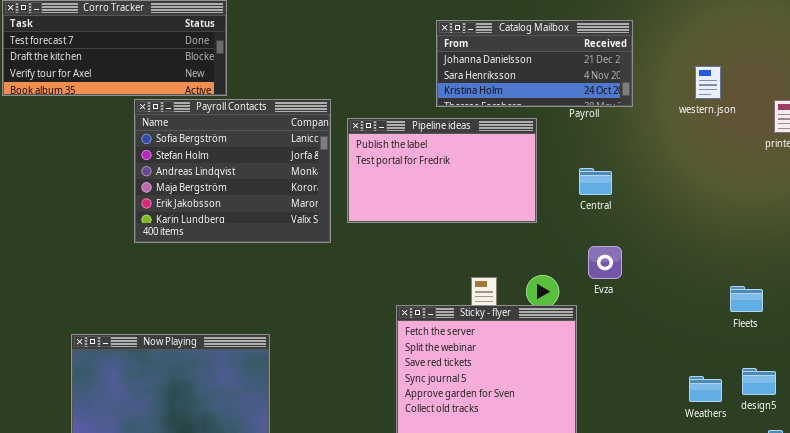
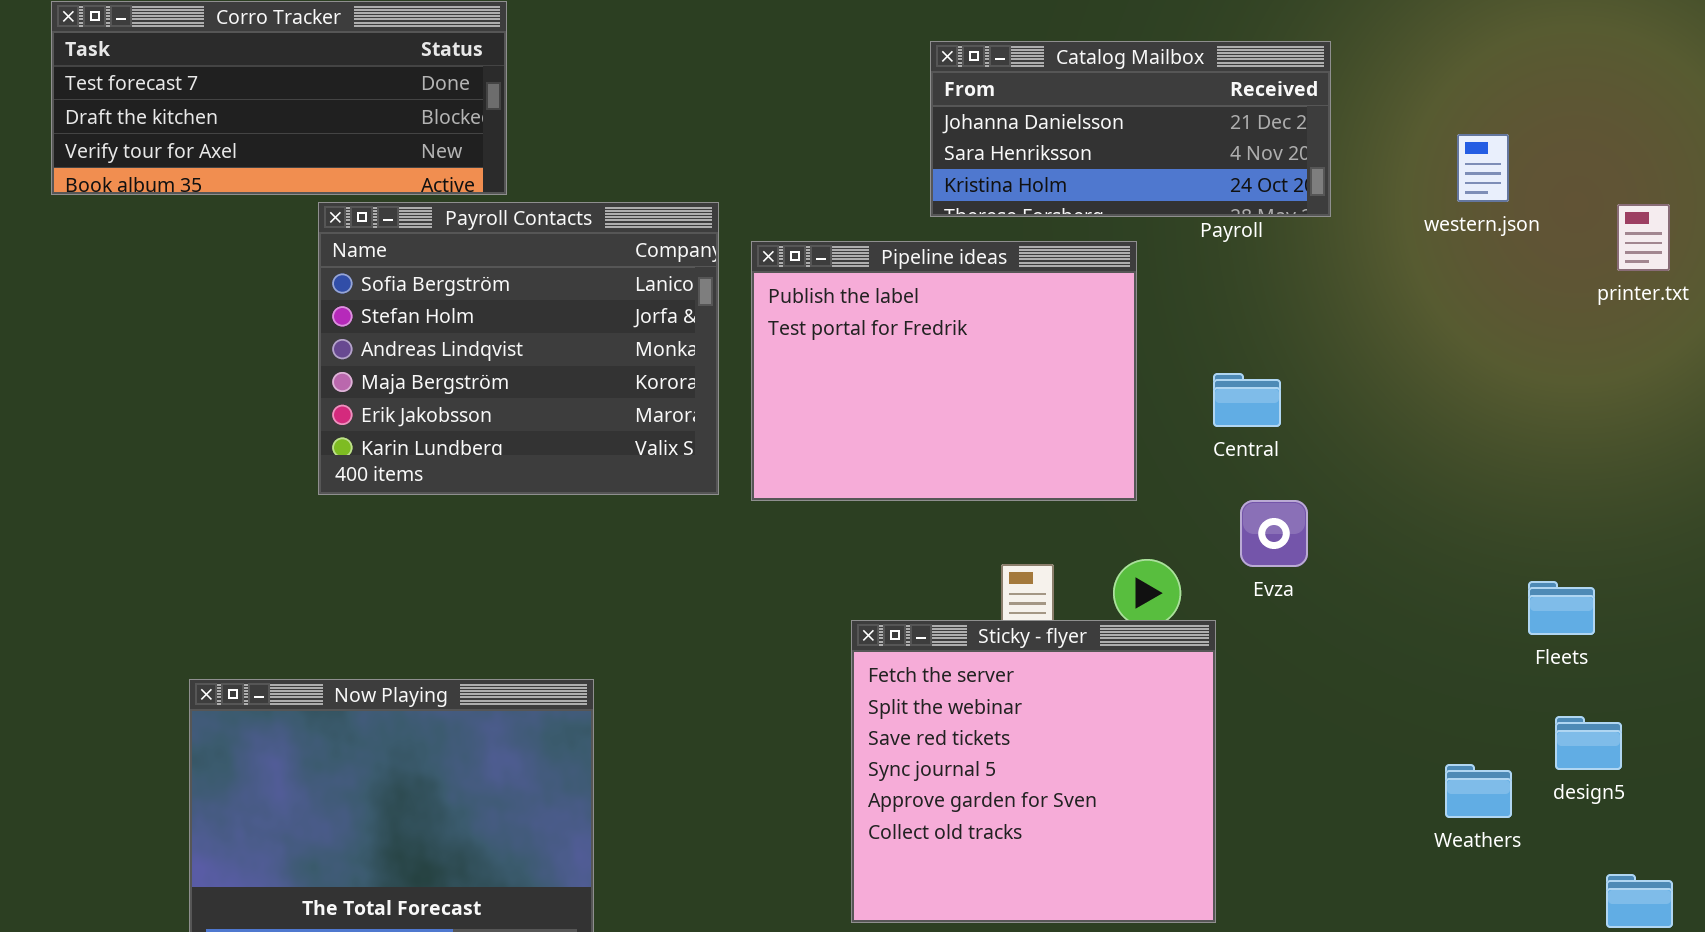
Pipeline ideas: [347,118,537,223] -> [751,241,1137,501], resized
Central: [579,168,612,195] -> [1213,373,1281,427], moved
design5: [742,368,776,395] -> [1555,716,1622,770], moved

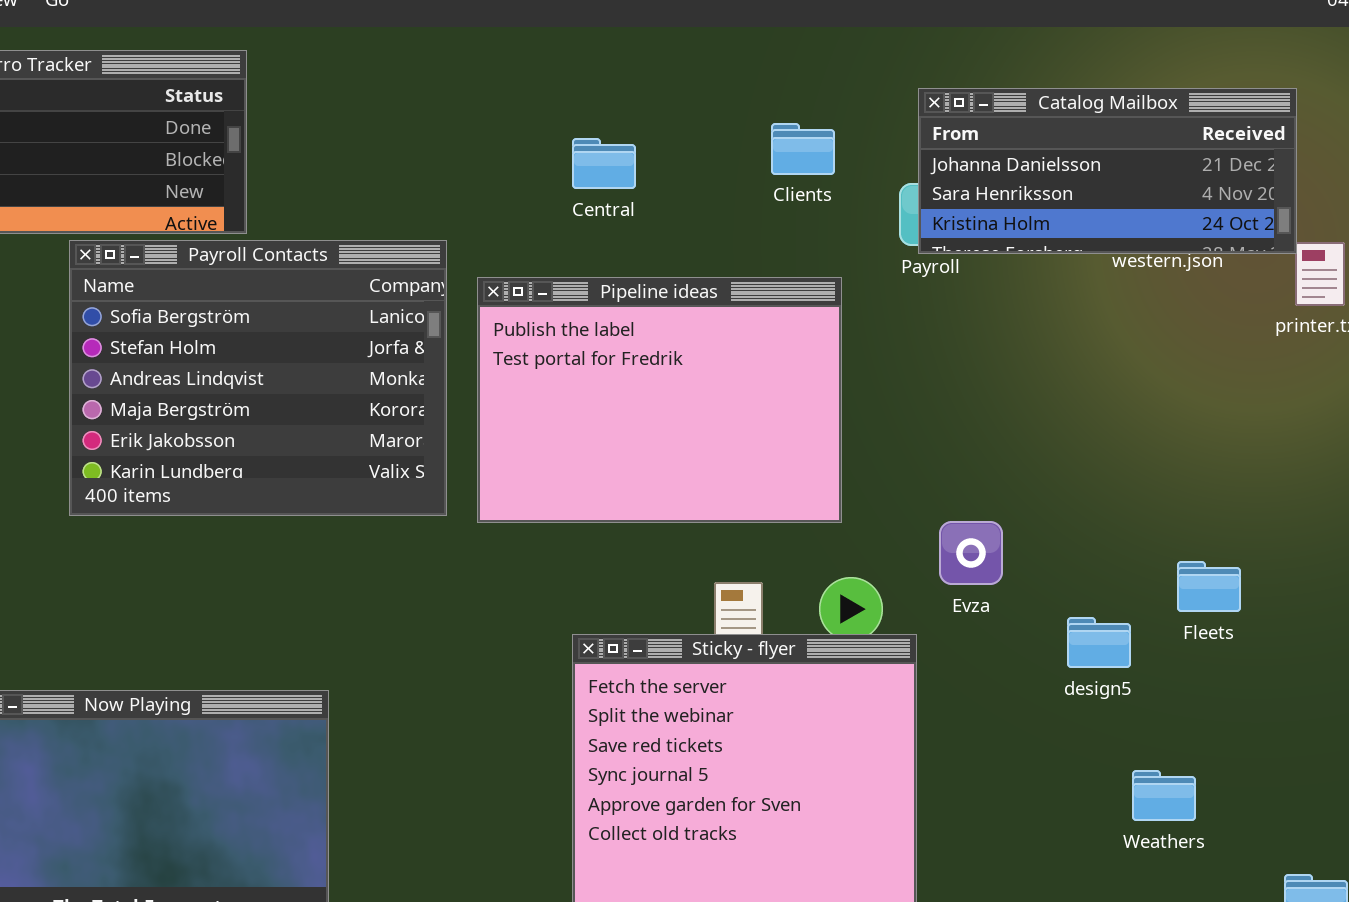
Catalog Mailbox: [930,41,1331,217] -> [918,88,1297,254], moved
Central: [1213,373,1281,427] -> [572,138,636,189], moved
Fleets: [1528,581,1595,635] -> [1177,561,1241,612], moved
design5: [1555,716,1622,770] -> [1067,617,1131,668], moved

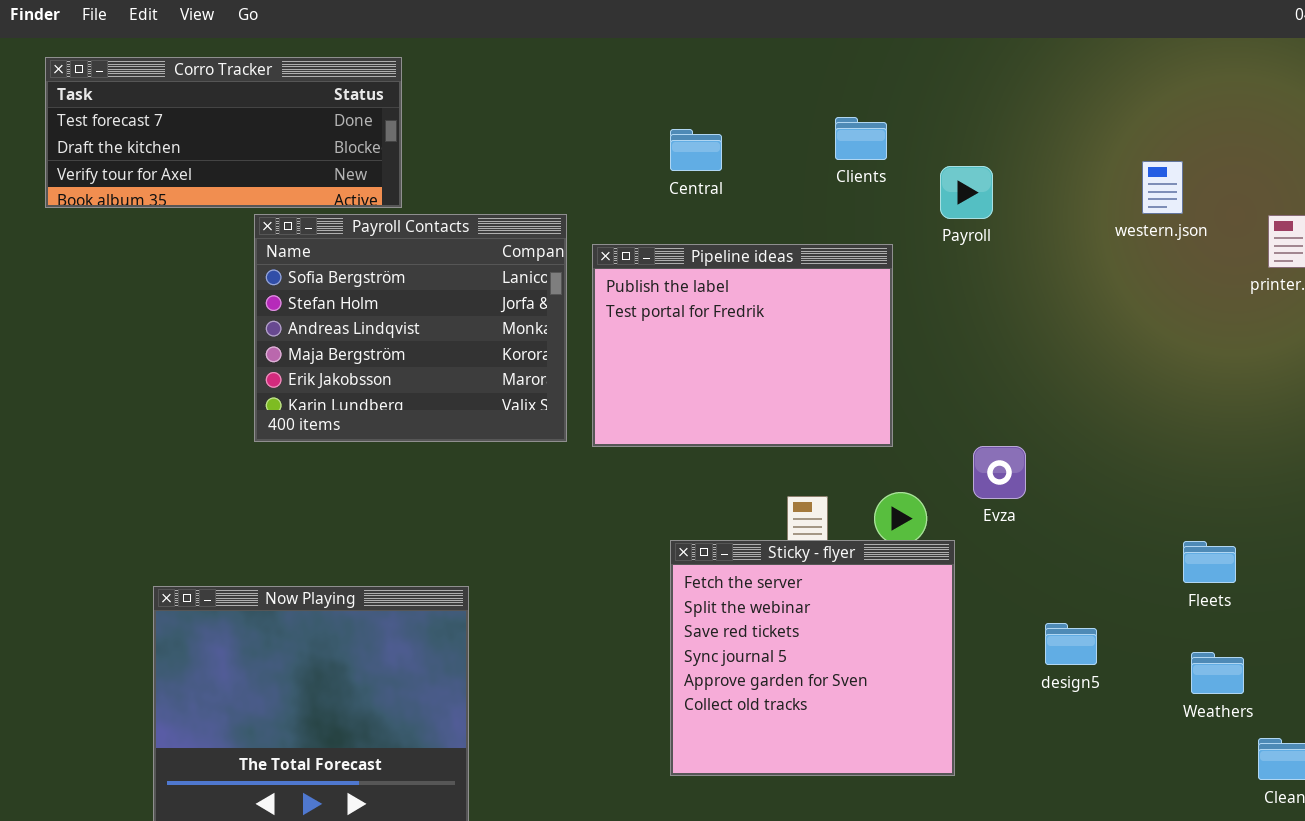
Catalog Mailbox: [918,88,1297,254] -> none, closed
Fleets: [1177,561,1241,612] -> [1183,541,1236,583], moved
design5: [1067,617,1131,668] -> [1045,623,1097,665], moved
Weathers: [1132,770,1196,821] -> [1191,652,1244,694], moved

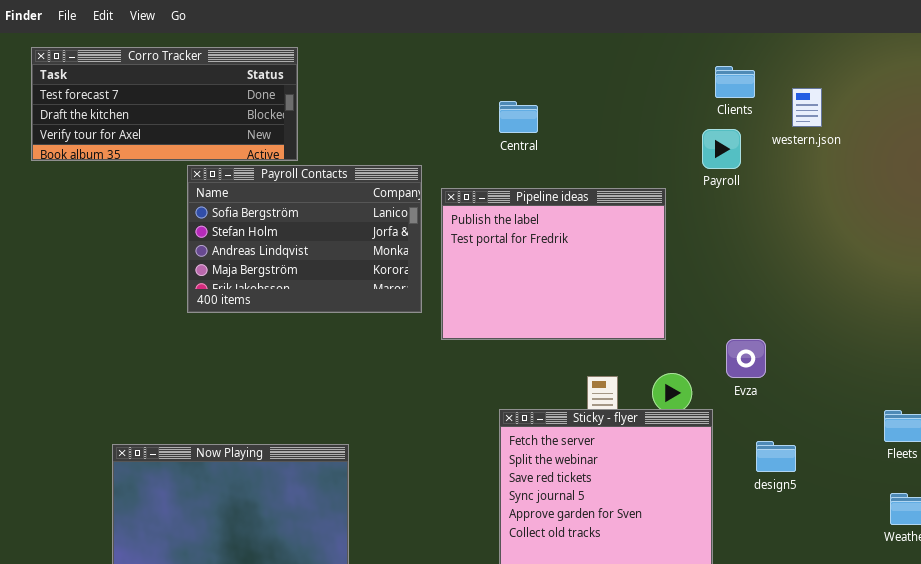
Clients: [835,117,887,160] -> [715,66,755,98], moved
western.json: [1142,161,1183,214] -> [792,88,822,127], moved
Payroll Contacts: [254,214,567,442] -> [187,165,422,313], resized
design5: [1045,623,1097,665] -> [756,441,796,472], moved

